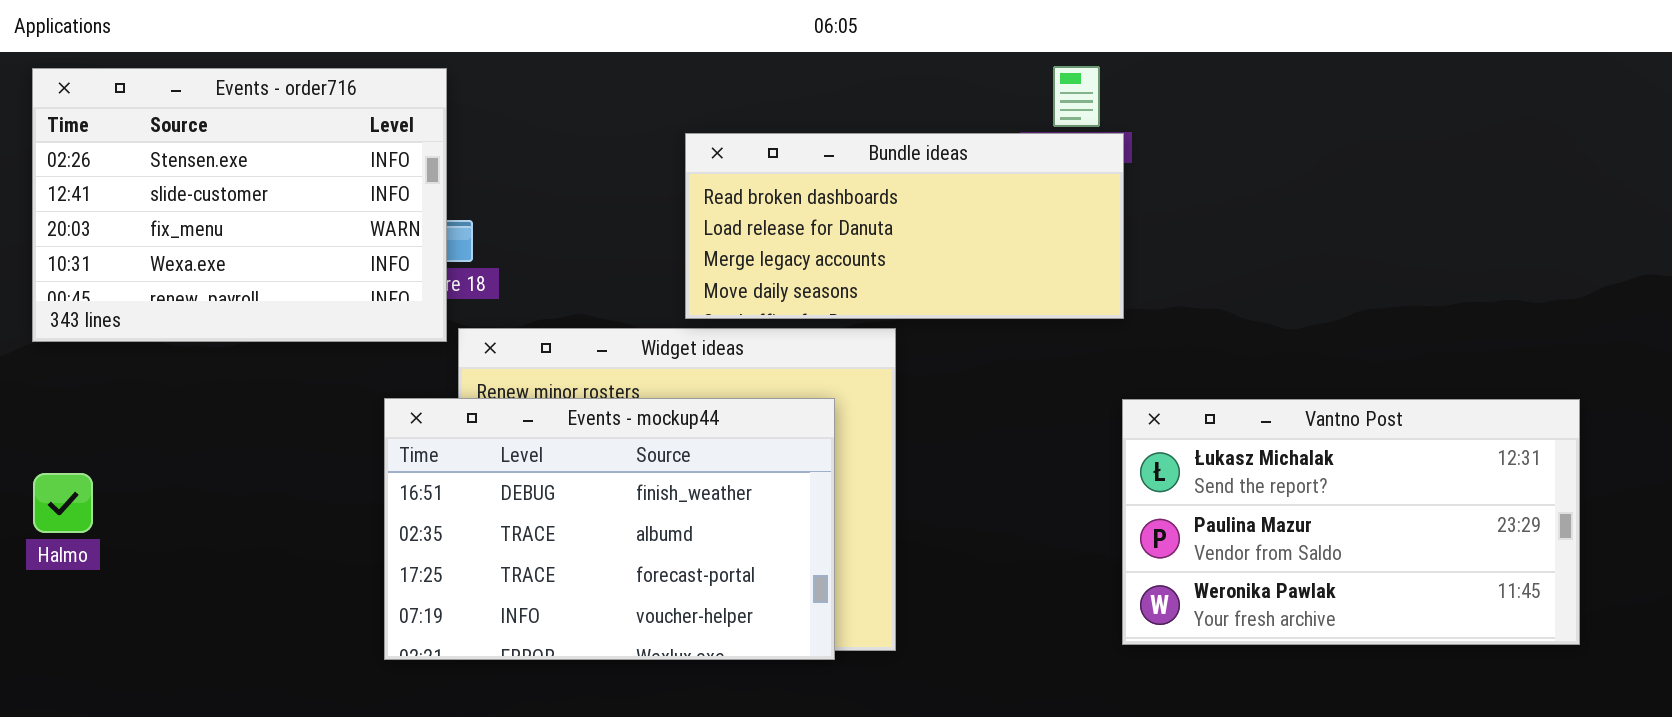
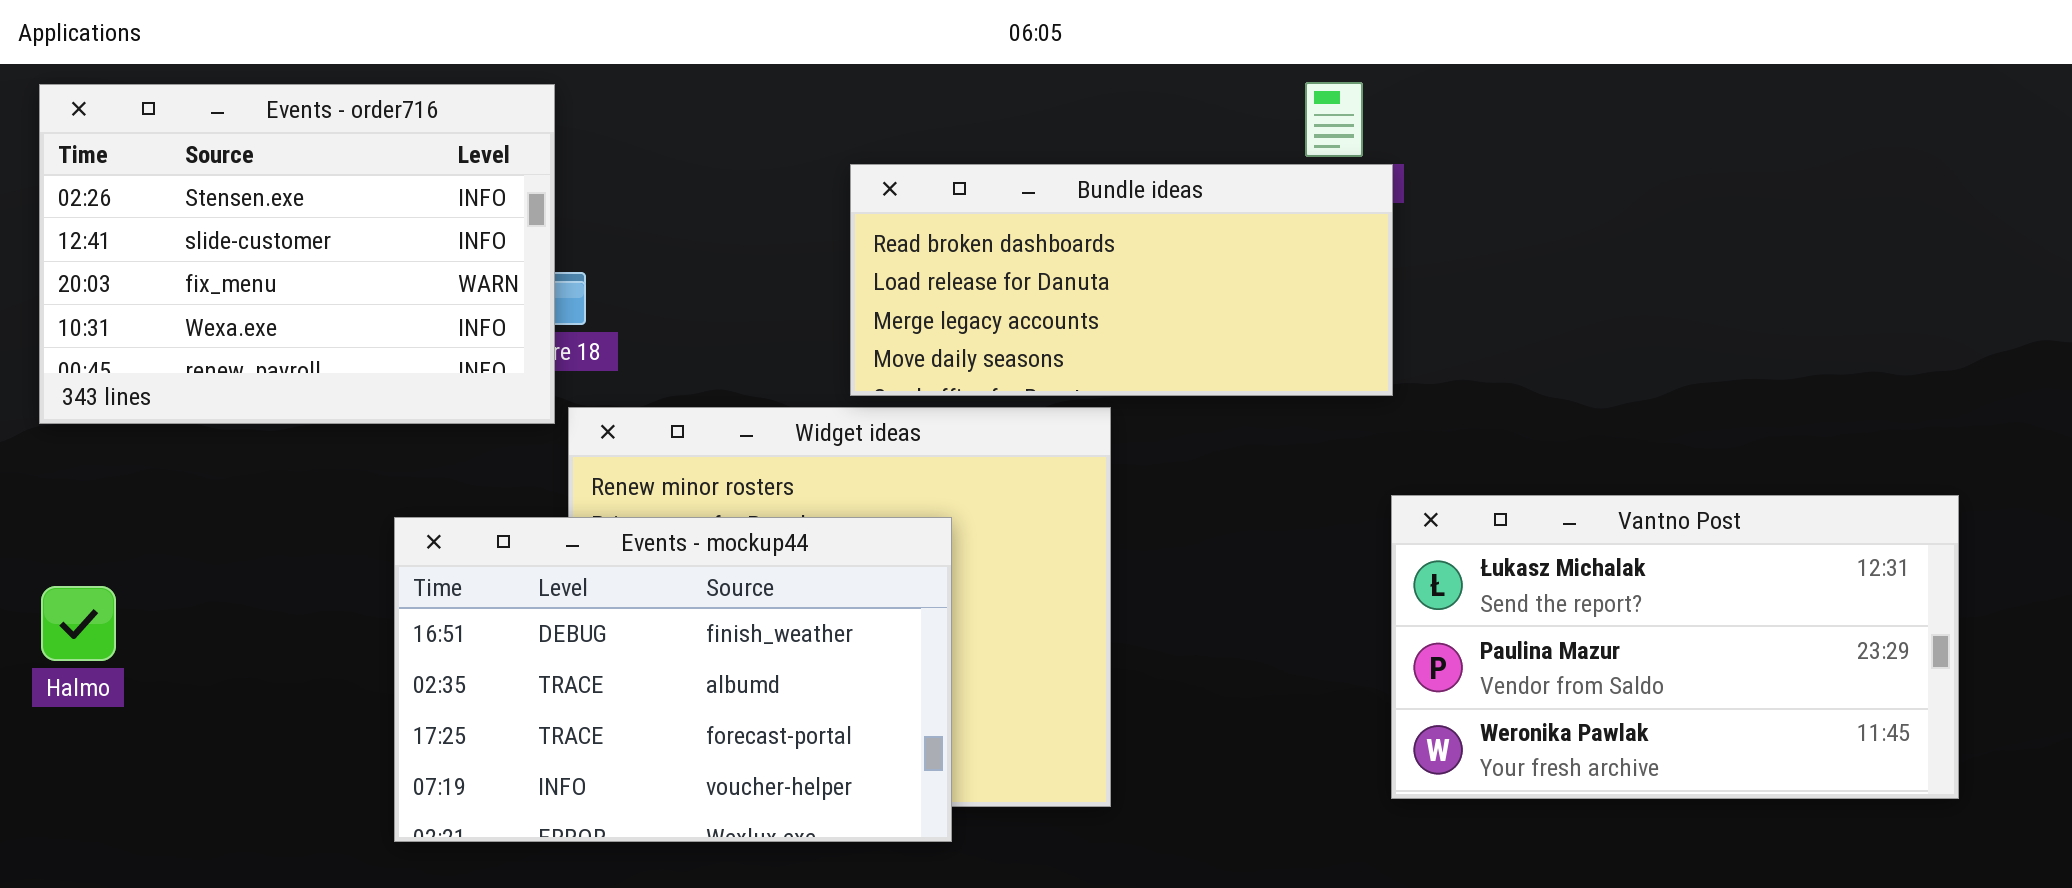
Events - mockup44: [384,398,835,660] -> [394,517,952,842], moved

